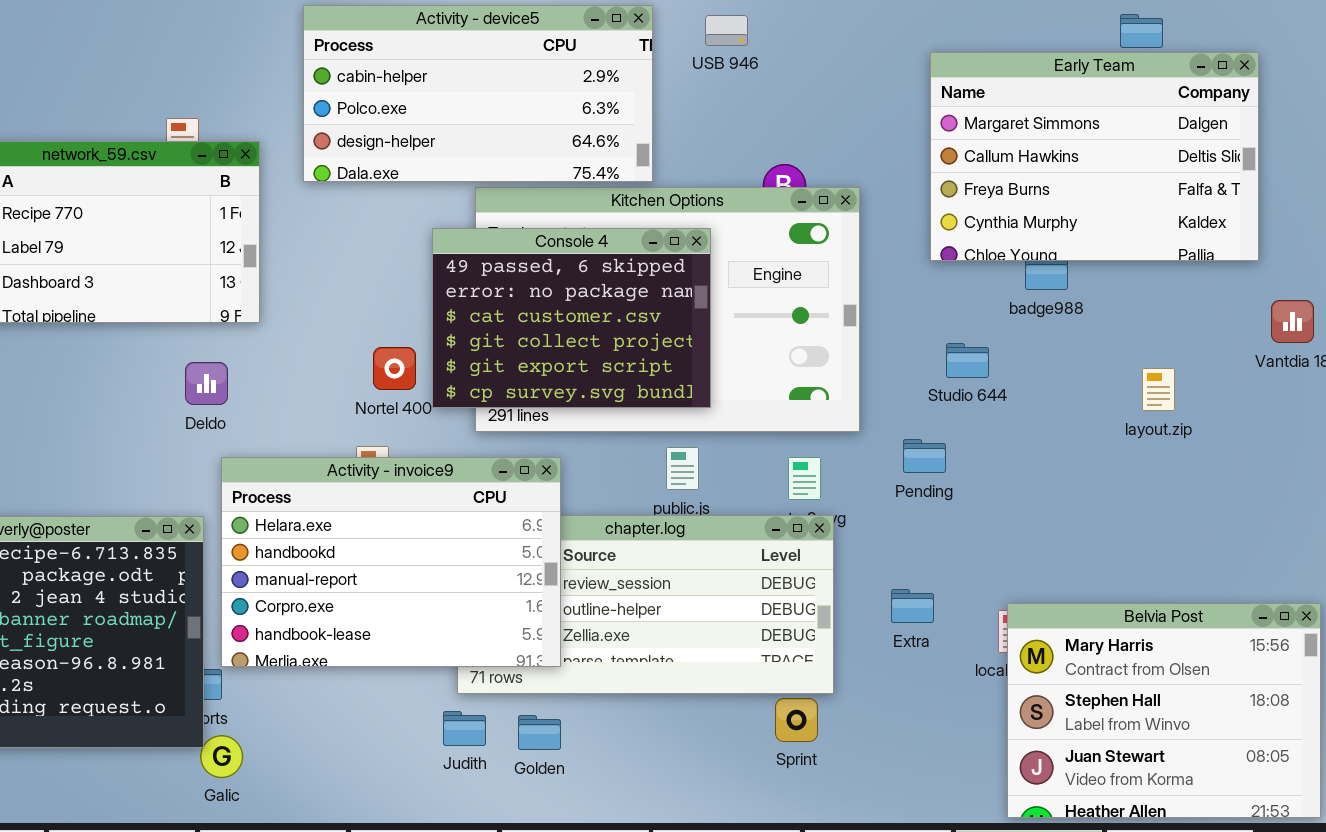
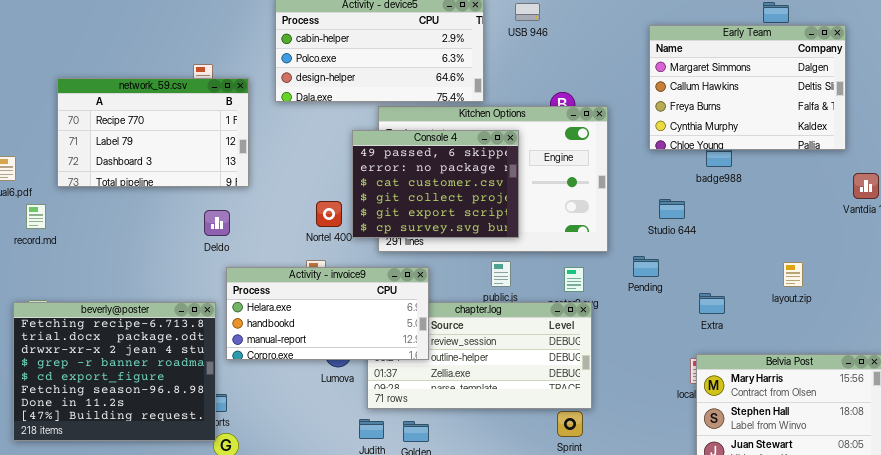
layout.zip: [1142,368,1175,411] -> [783,262,803,287], moved
Activity - invoice9: [221,457,561,667] -> [226,267,429,360], resized
Extra: [891,589,934,623] -> [699,293,725,314], moved

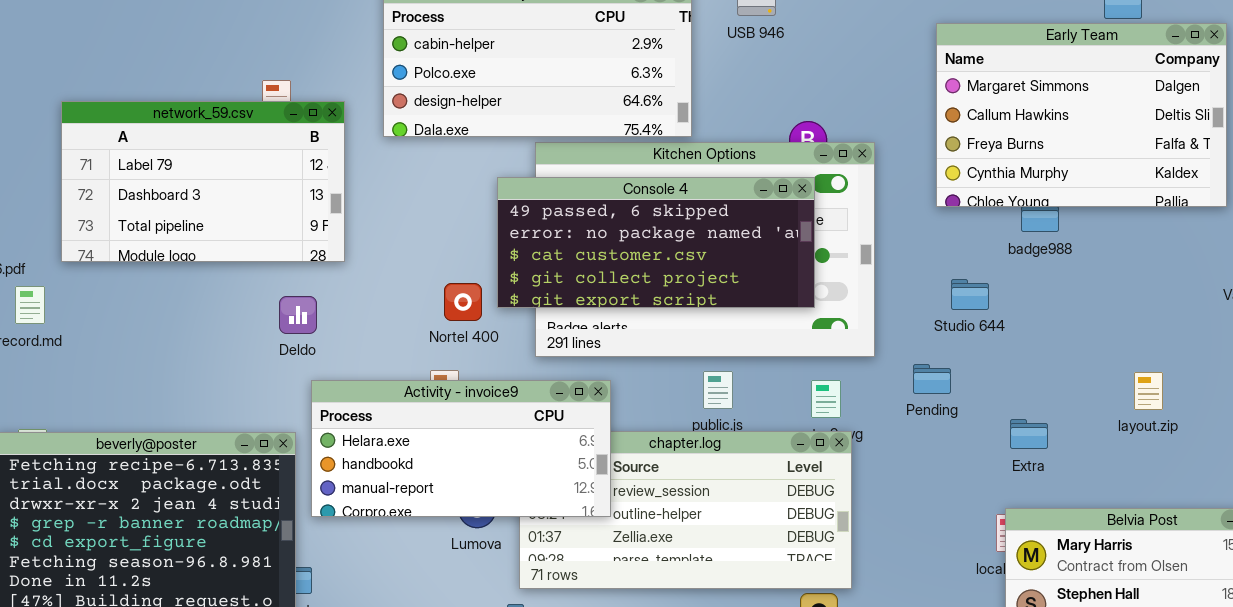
network_59.csv: [57,78,249,187] -> [61,101,345,262], scrolled down 1 row
Console 4: [352,130,519,238] -> [497,177,815,308], resized

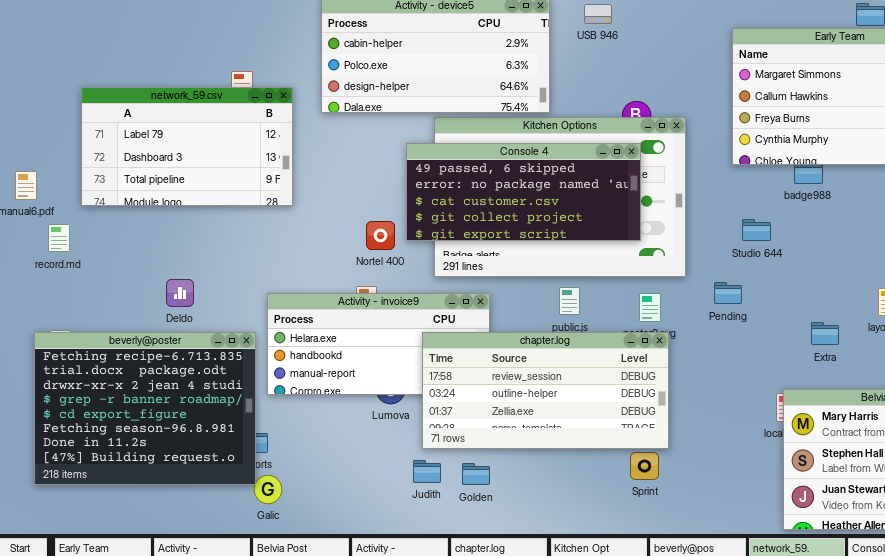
Deldo: [279,296,317,334] -> [166,279,194,307], moved
Extra: [1010,419,1048,449] -> [811,322,839,345], moved
chapter.log: [519,431,852,589] -> [422,332,669,449], raised

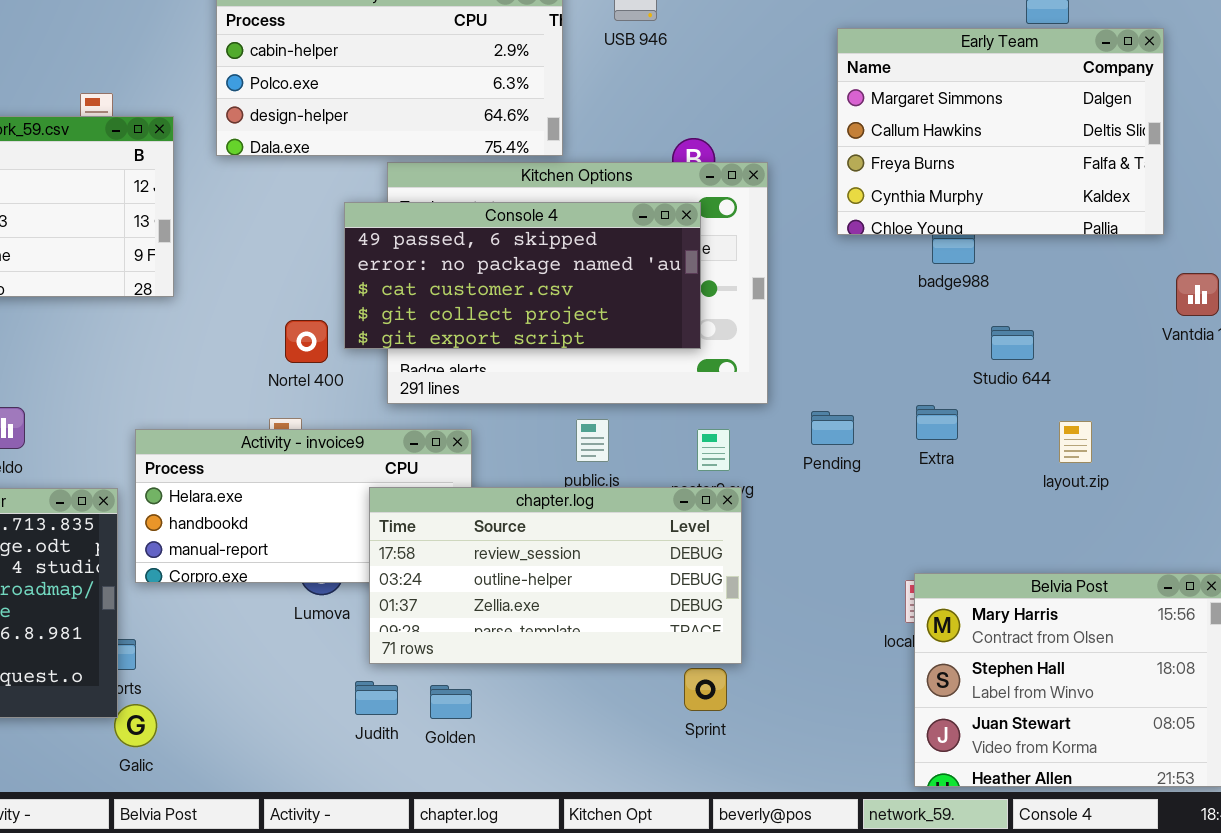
Studio 644: [742,219,771,241] -> [991,326,1034,360], moved
Extra: [811,322,839,345] -> [916,405,958,440], moved

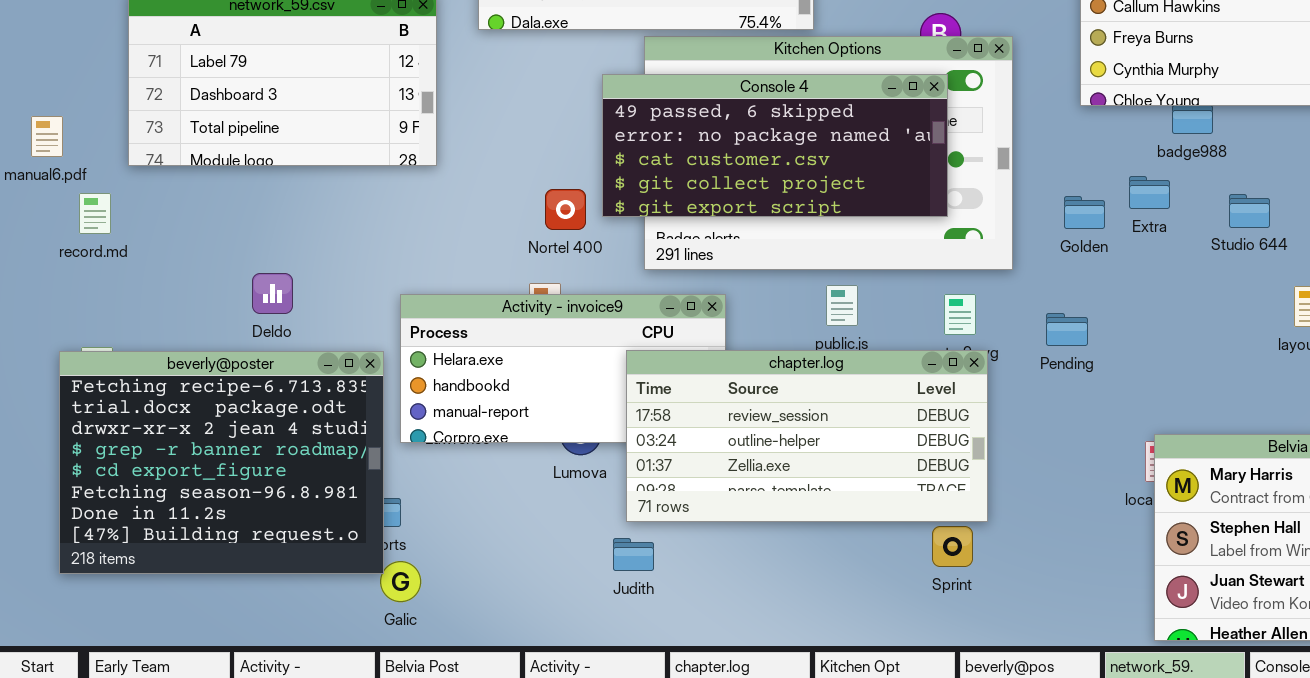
Extra: [916,405,958,440] -> [1129,176,1170,209], moved
Pending: [811,411,854,445] -> [1046,313,1088,346], moved
Golden: [430,685,472,719] -> [1064,196,1105,229], moved

